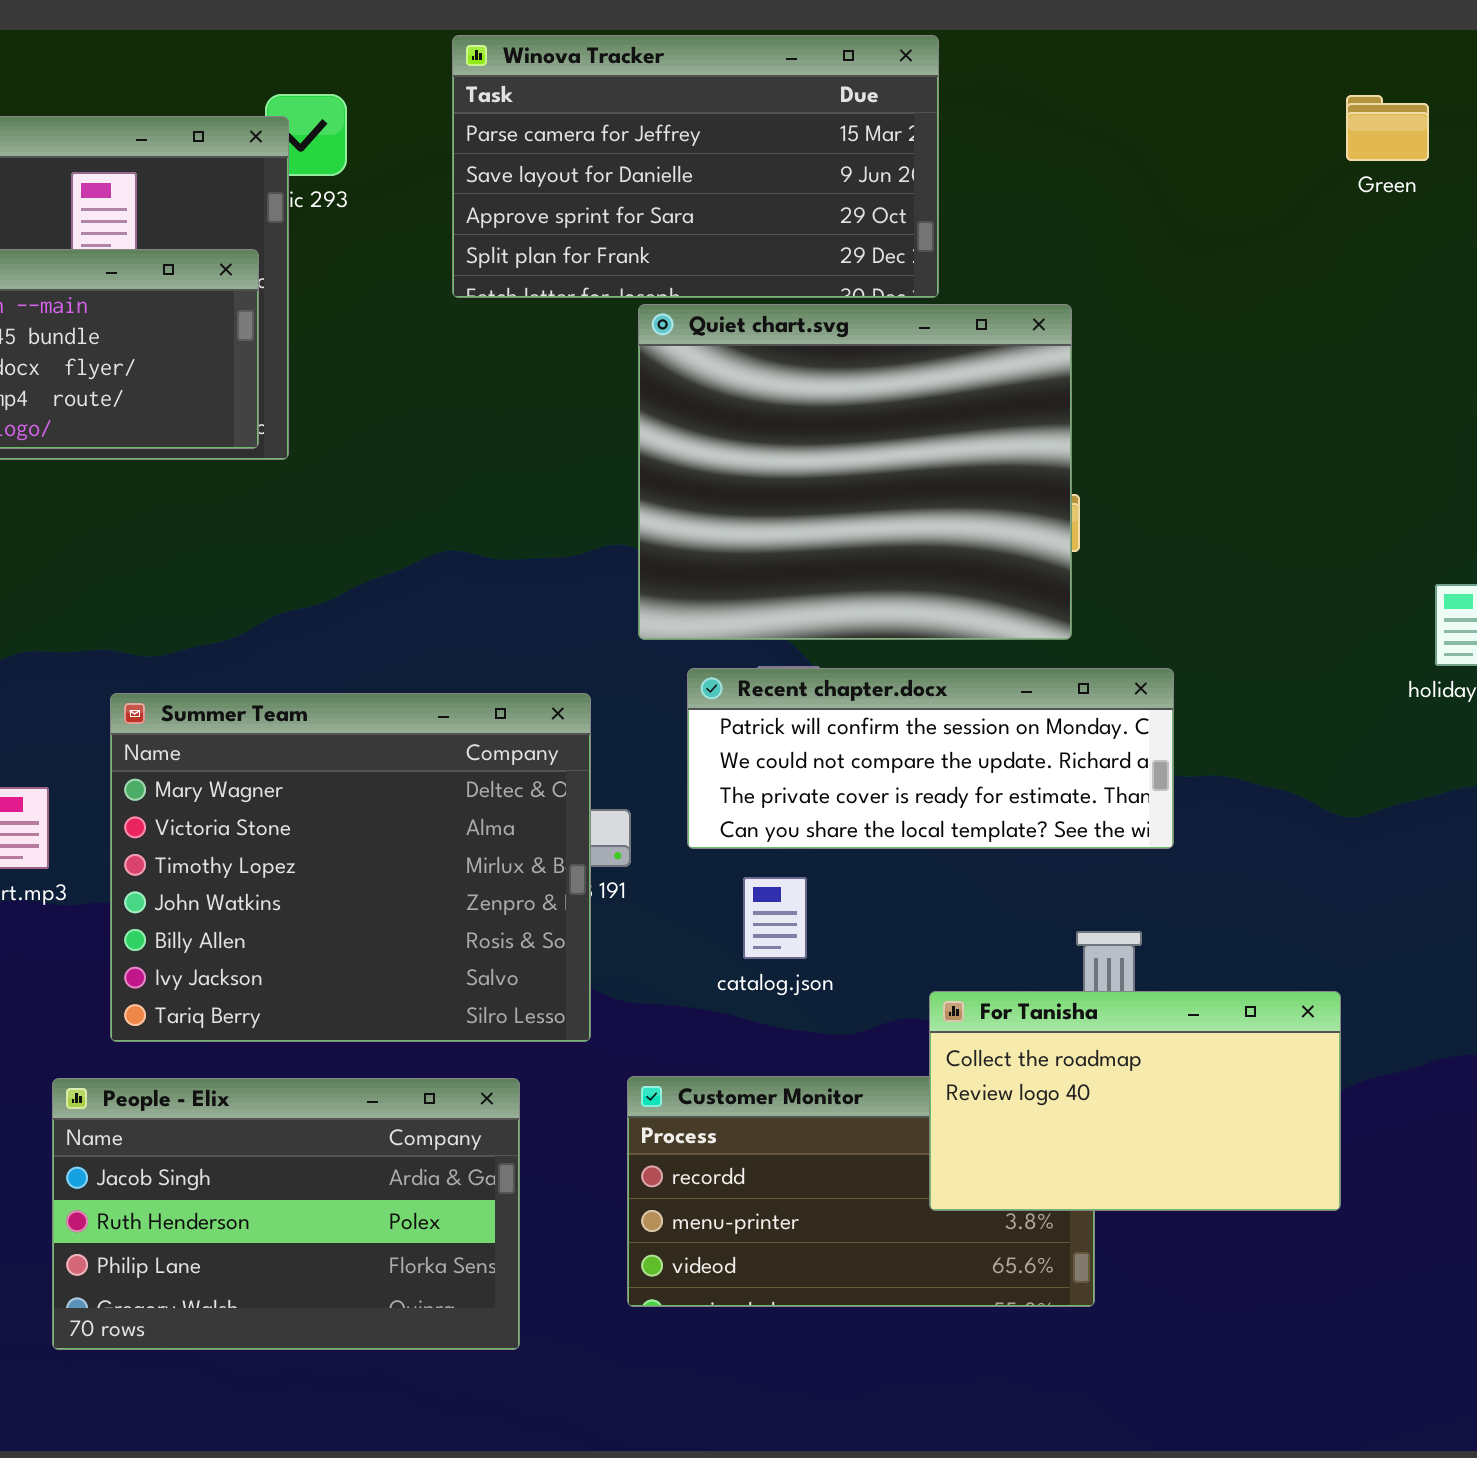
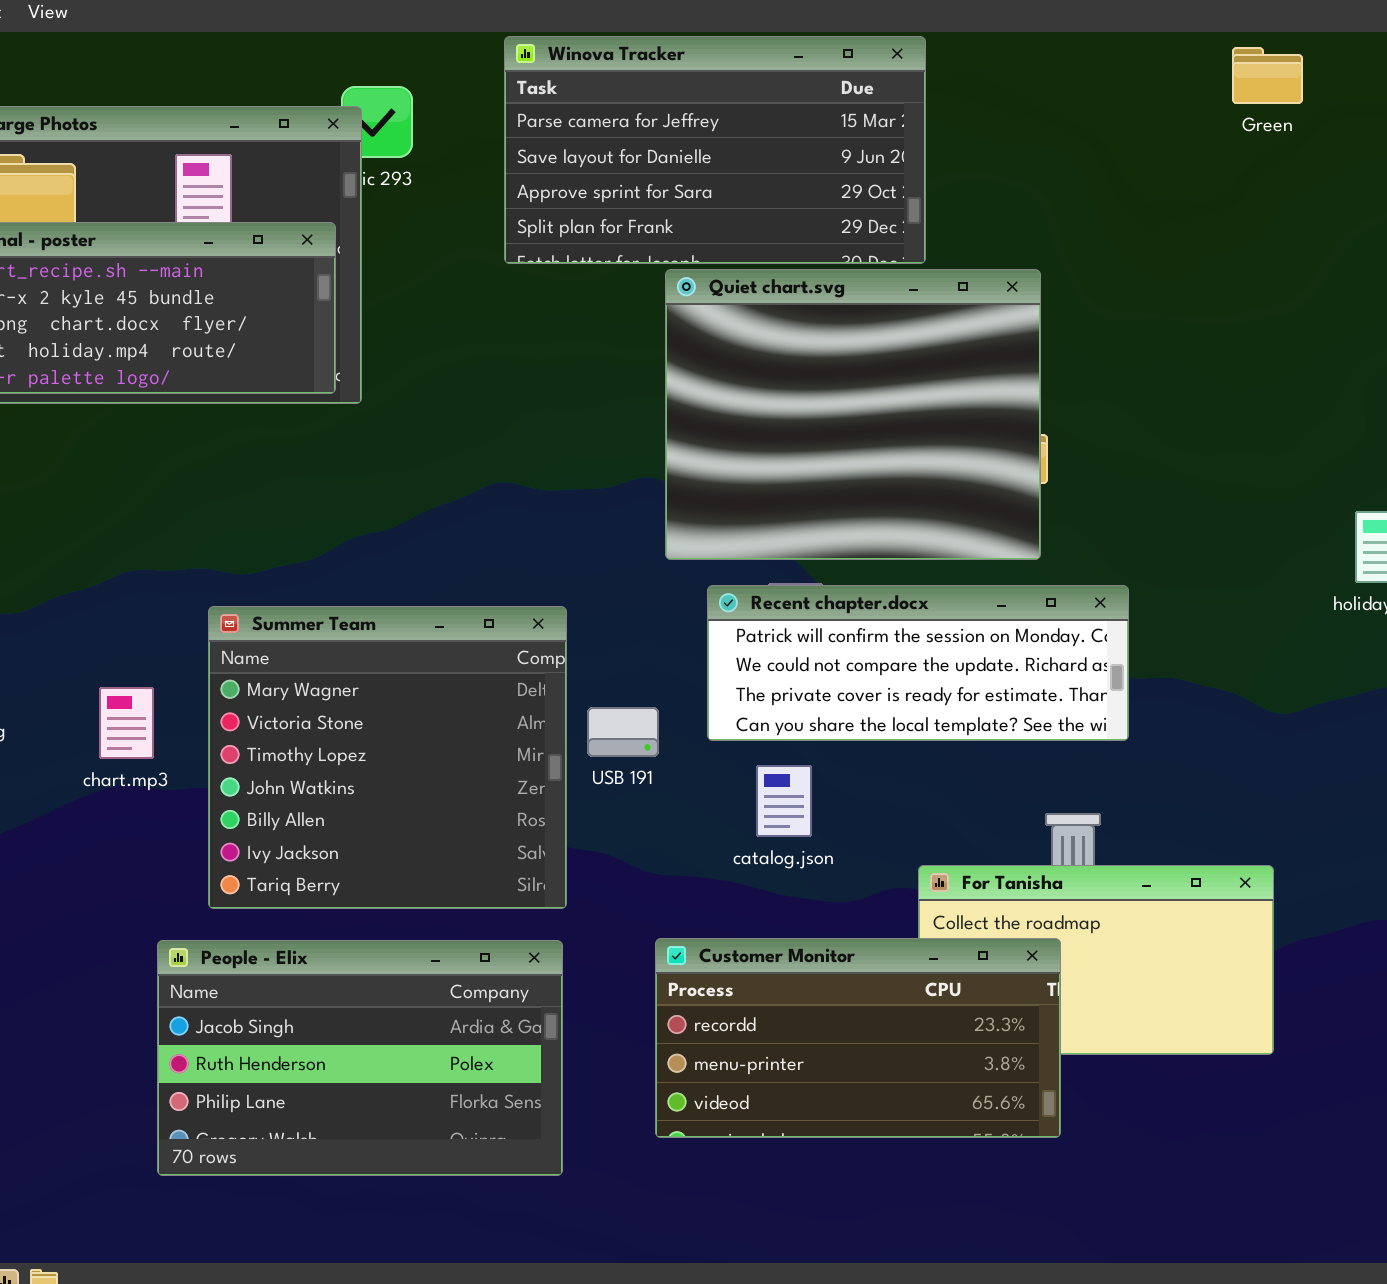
Green: [1346,95,1429,161] -> [1232,47,1303,104], moved
Summer Team: [110,693,591,1042] -> [208,606,567,909], resized
Customer Monitor: [627,1076,1095,1307] -> [655,938,1061,1138], raised

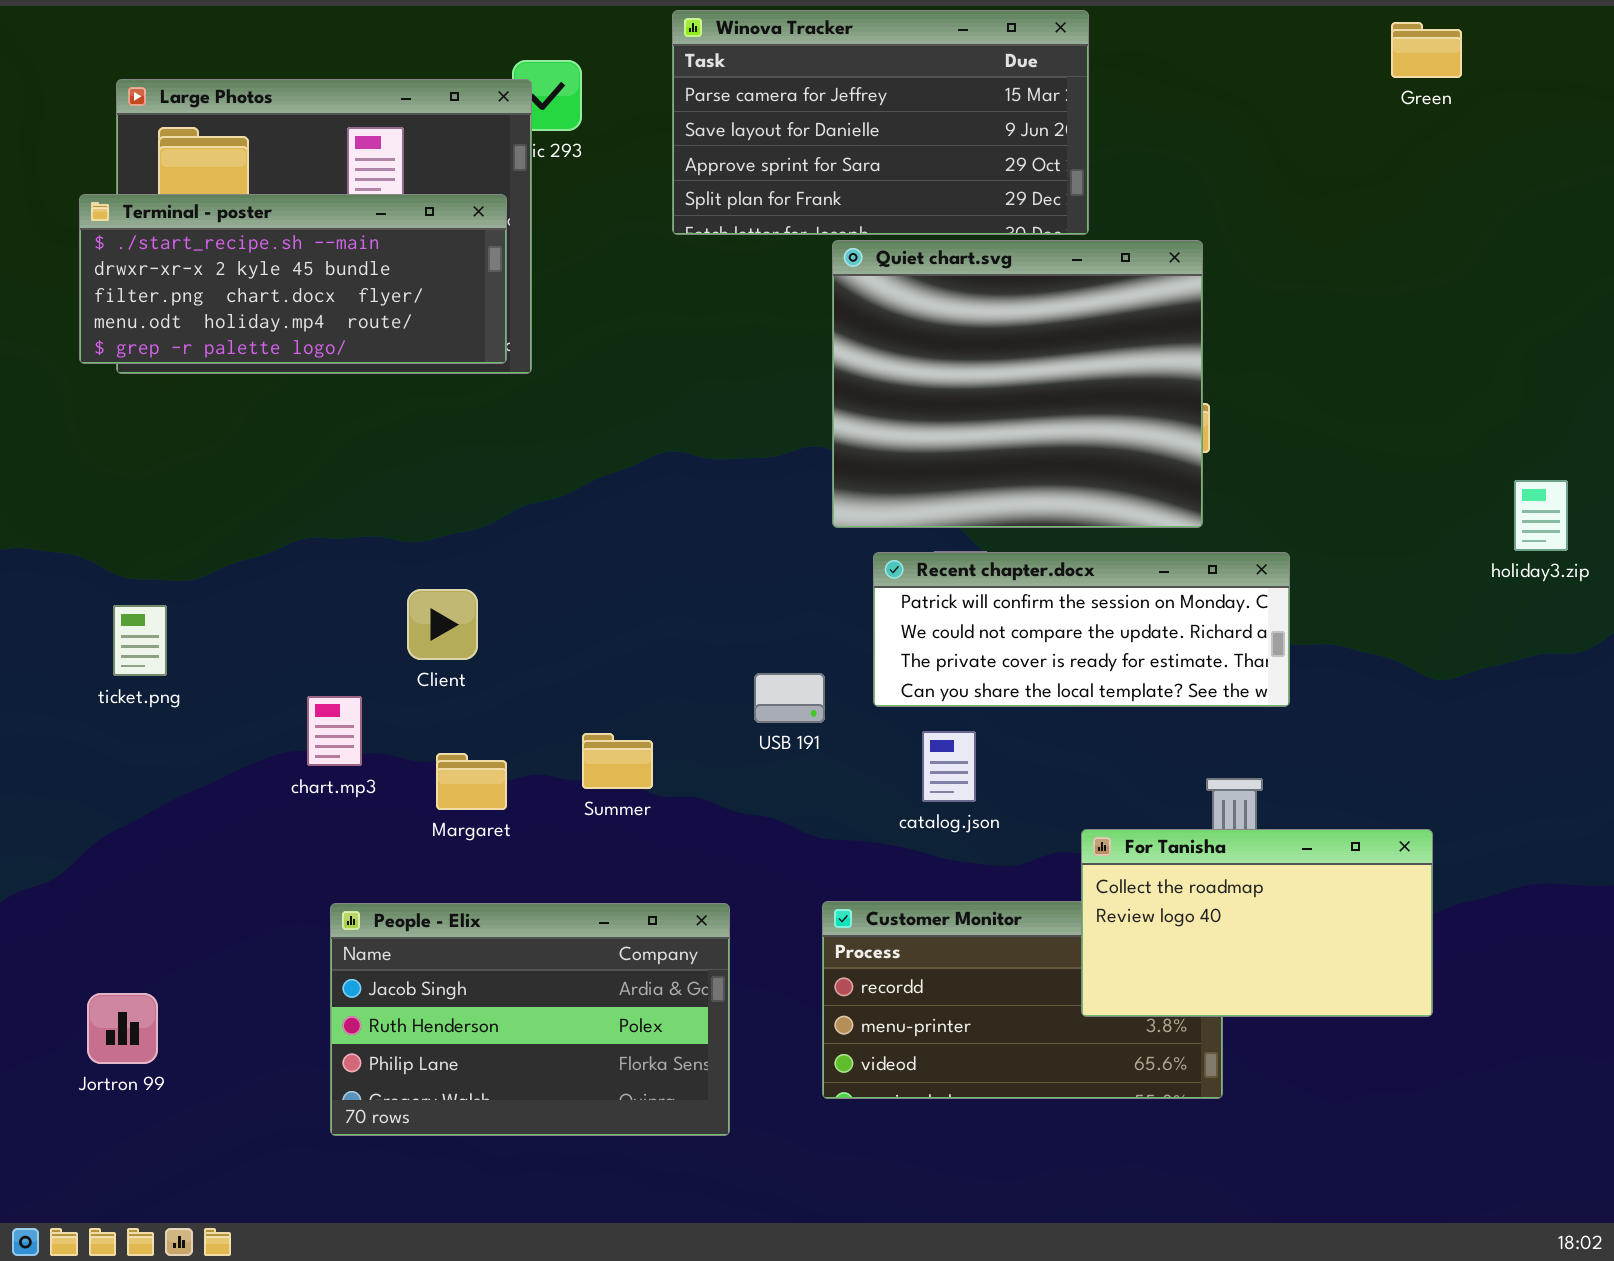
Summer Team: [208,606,567,909] -> none, closed
chart.mp3: [99,687,154,759] -> [307,696,362,766], moved
For Tanisha: [918,865,1274,1055] -> [1081,829,1433,1017], raised

